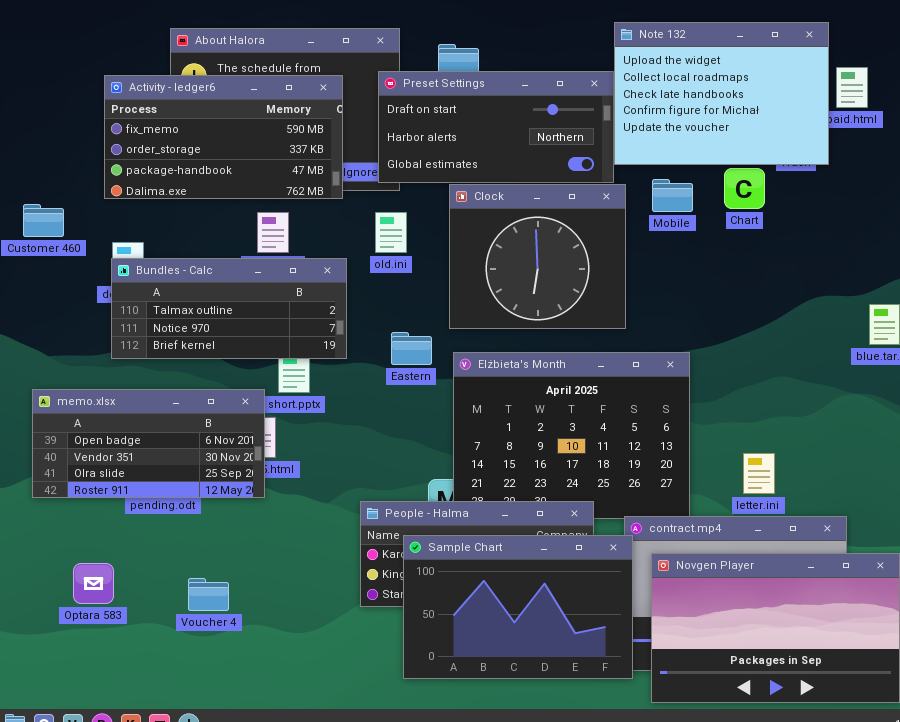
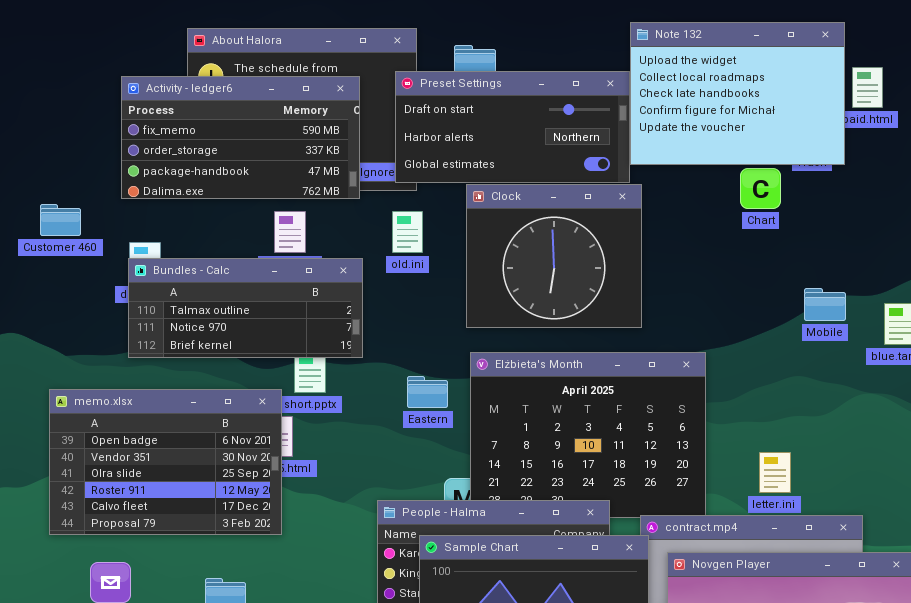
Mobile: [652,179,693,212] -> [804,288,846,321], moved
Eastern: [391,332,432,365] -> [407,376,448,408], moved
memo.xlsx: [32,389,265,498] -> [49,389,282,535], resized

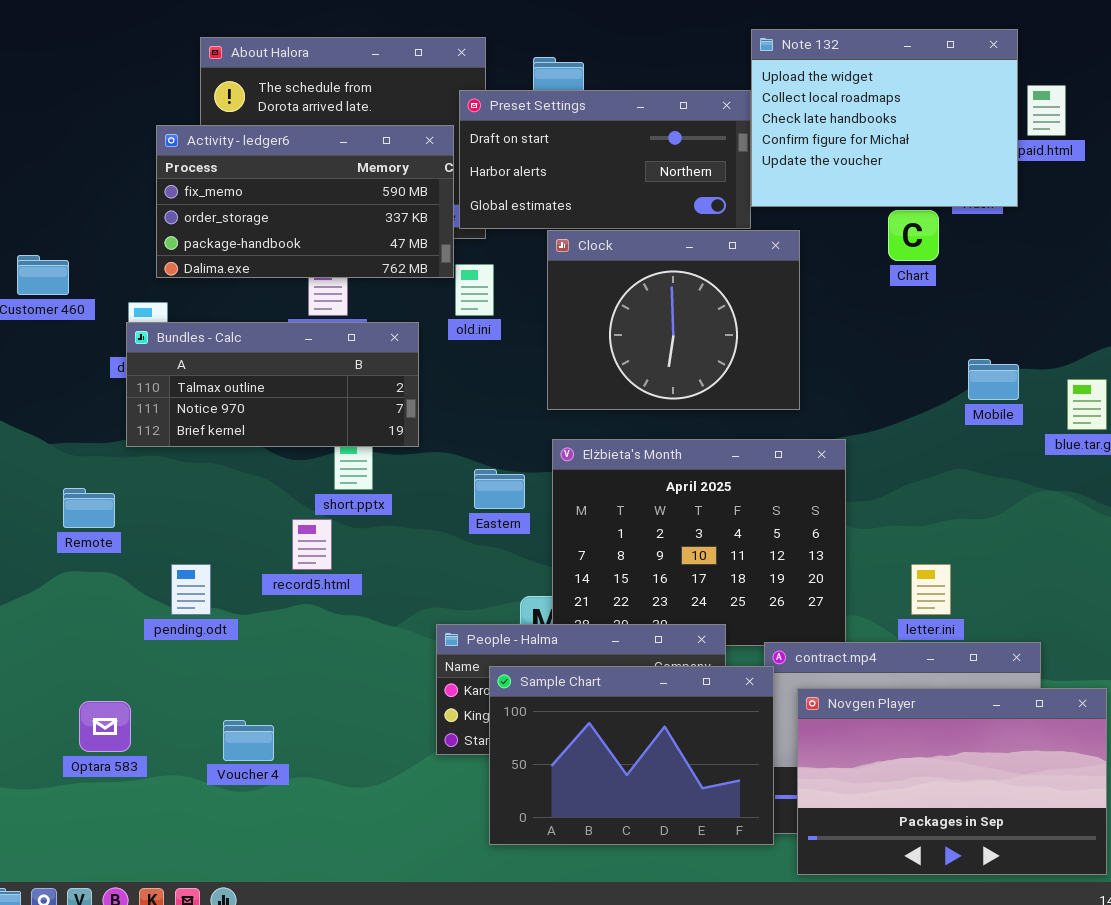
Activity - ledger6: [121,76,360,199] -> [156,125,454,278], moved
Clock: [466,184,642,328] -> [547,230,800,410], resized
memo.xlsx: [49,389,282,535] -> none, closed

